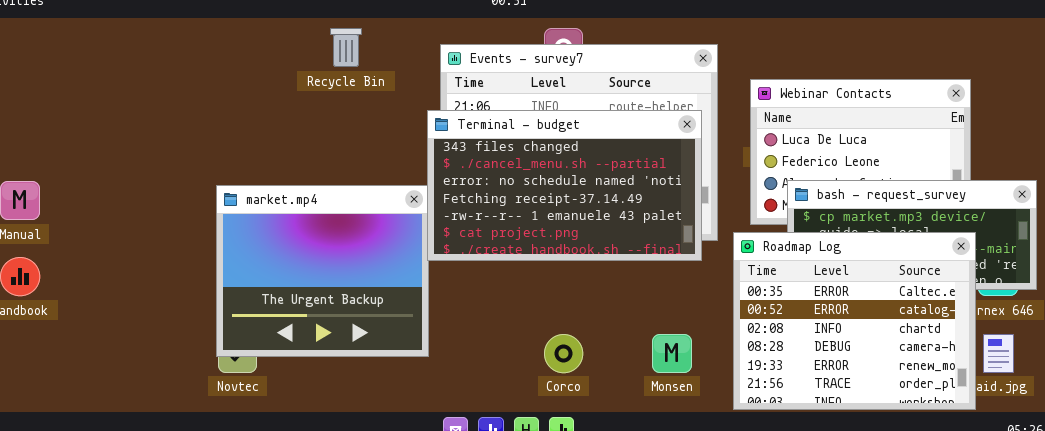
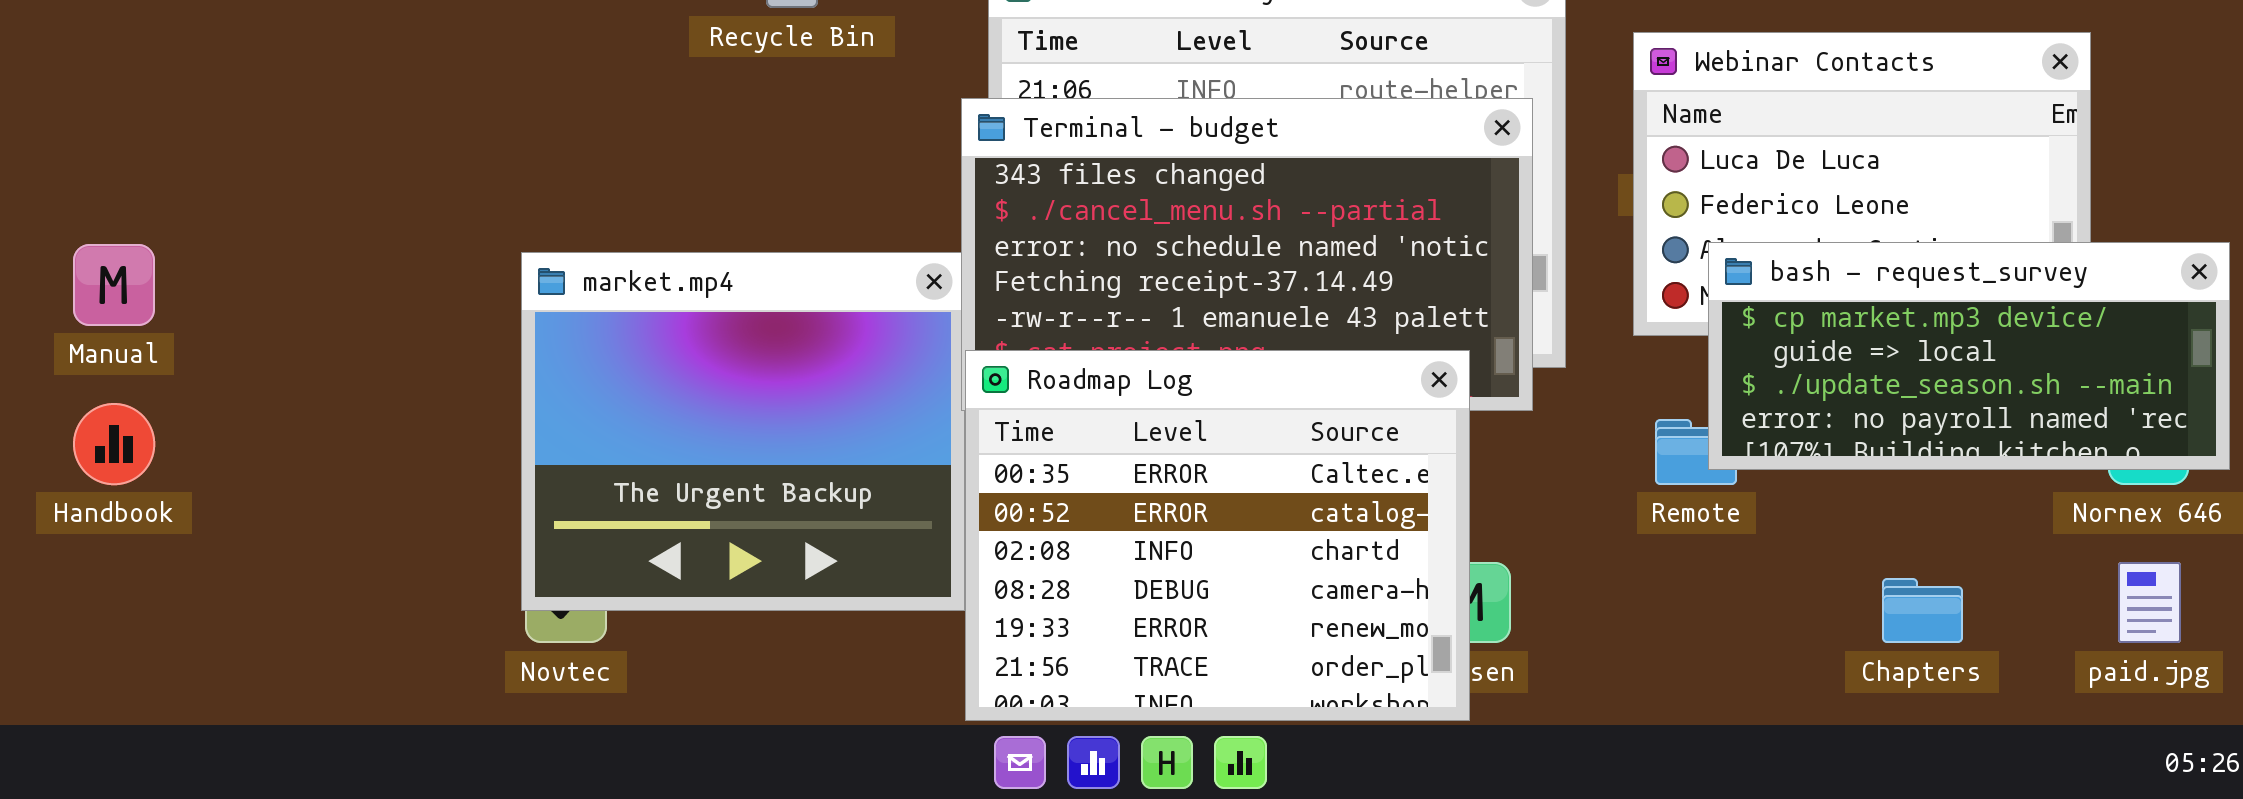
Roadmap Log: [733,232,976,410] -> [965,350,1470,721], moved

